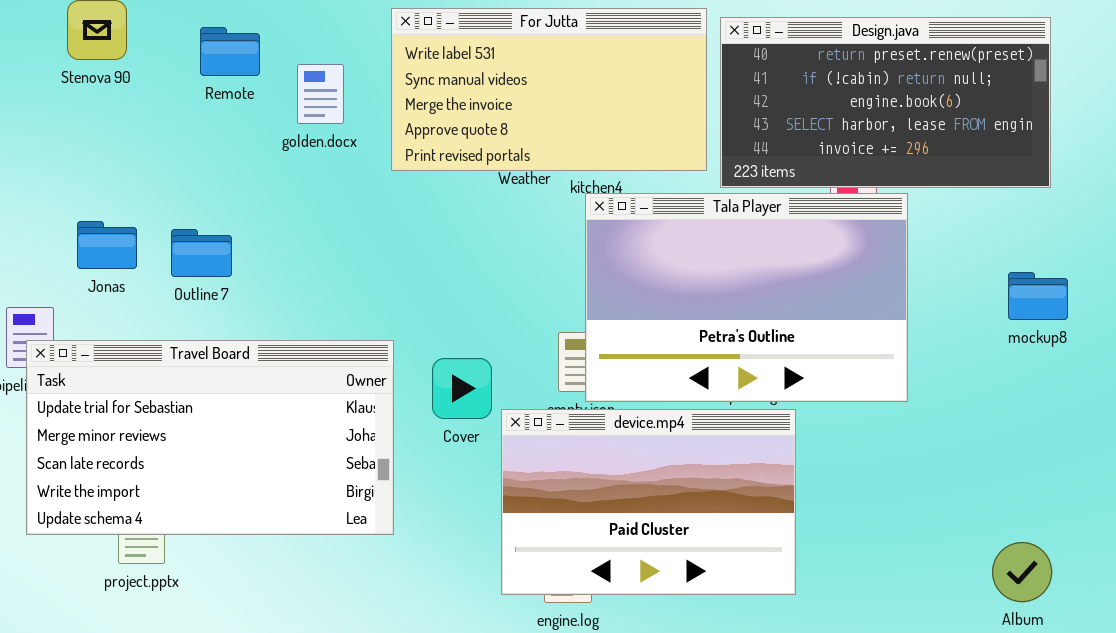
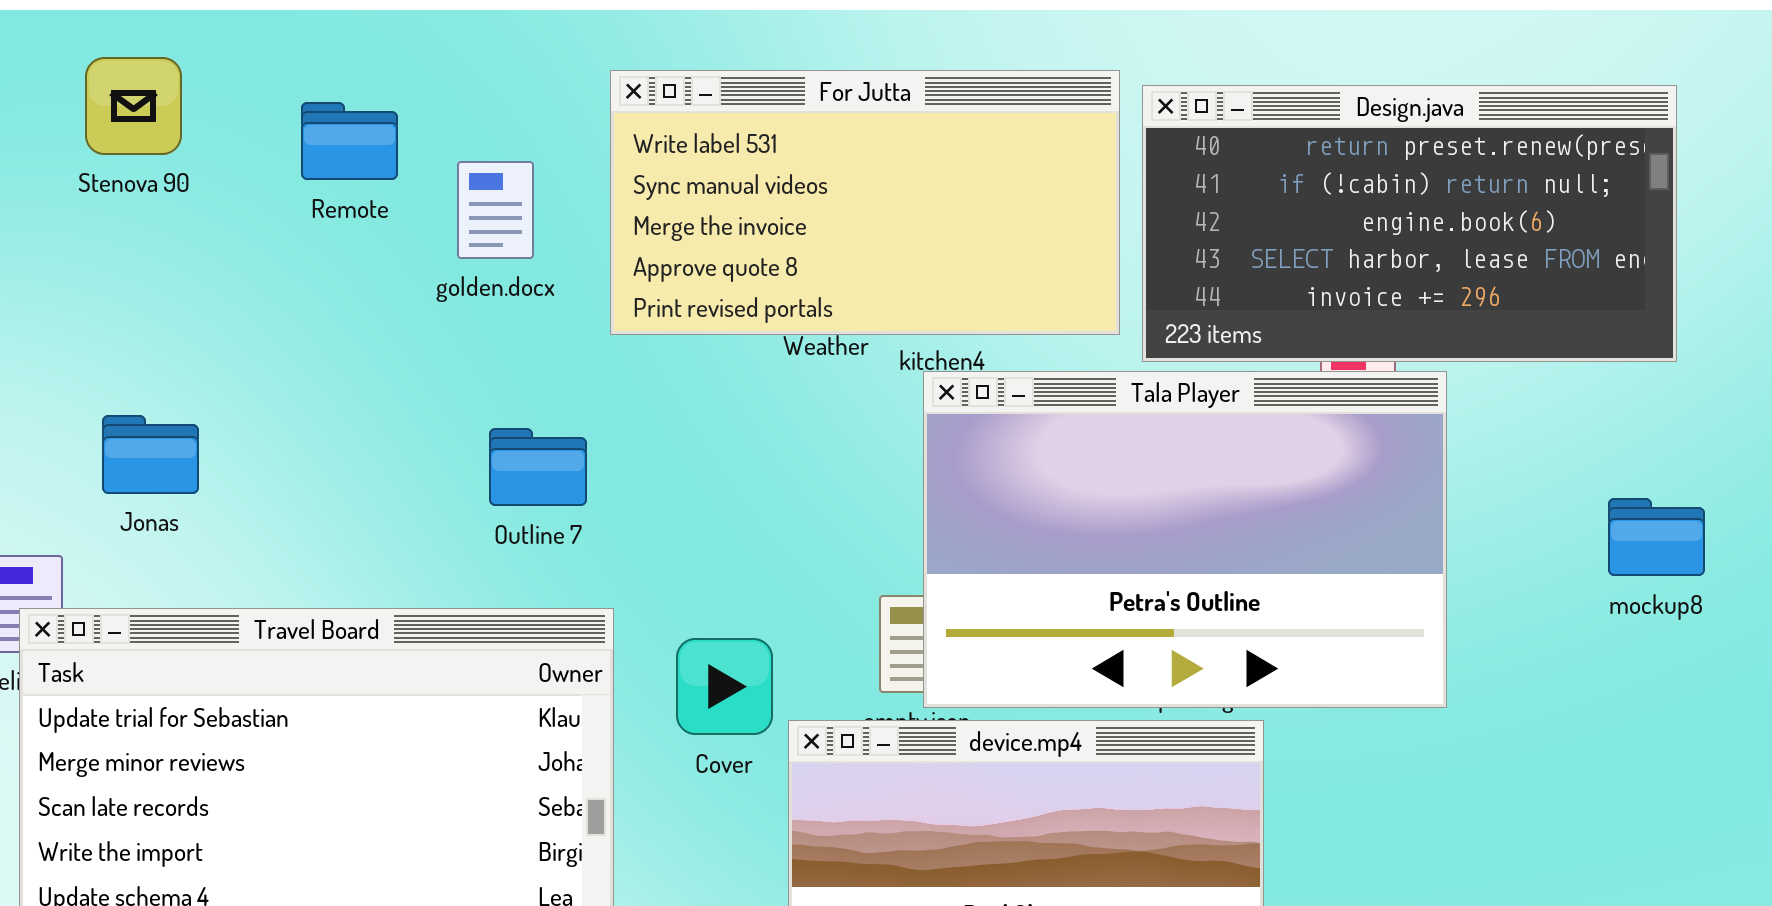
Outline 7: [171,229,232,277] -> [489,428,587,506], moved

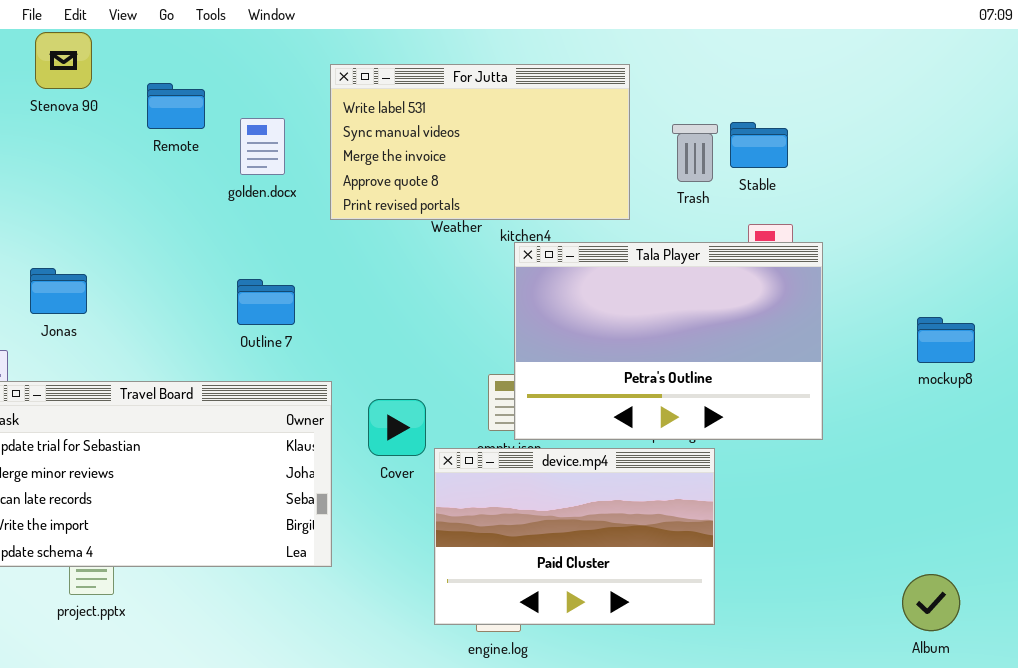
Stenova 90: [85,57,182,155] -> [35,32,92,89], moved
Design.java: [1142,85,1677,362] -> none, closed
Outline 7: [489,428,587,506] -> [237,279,295,325], moved

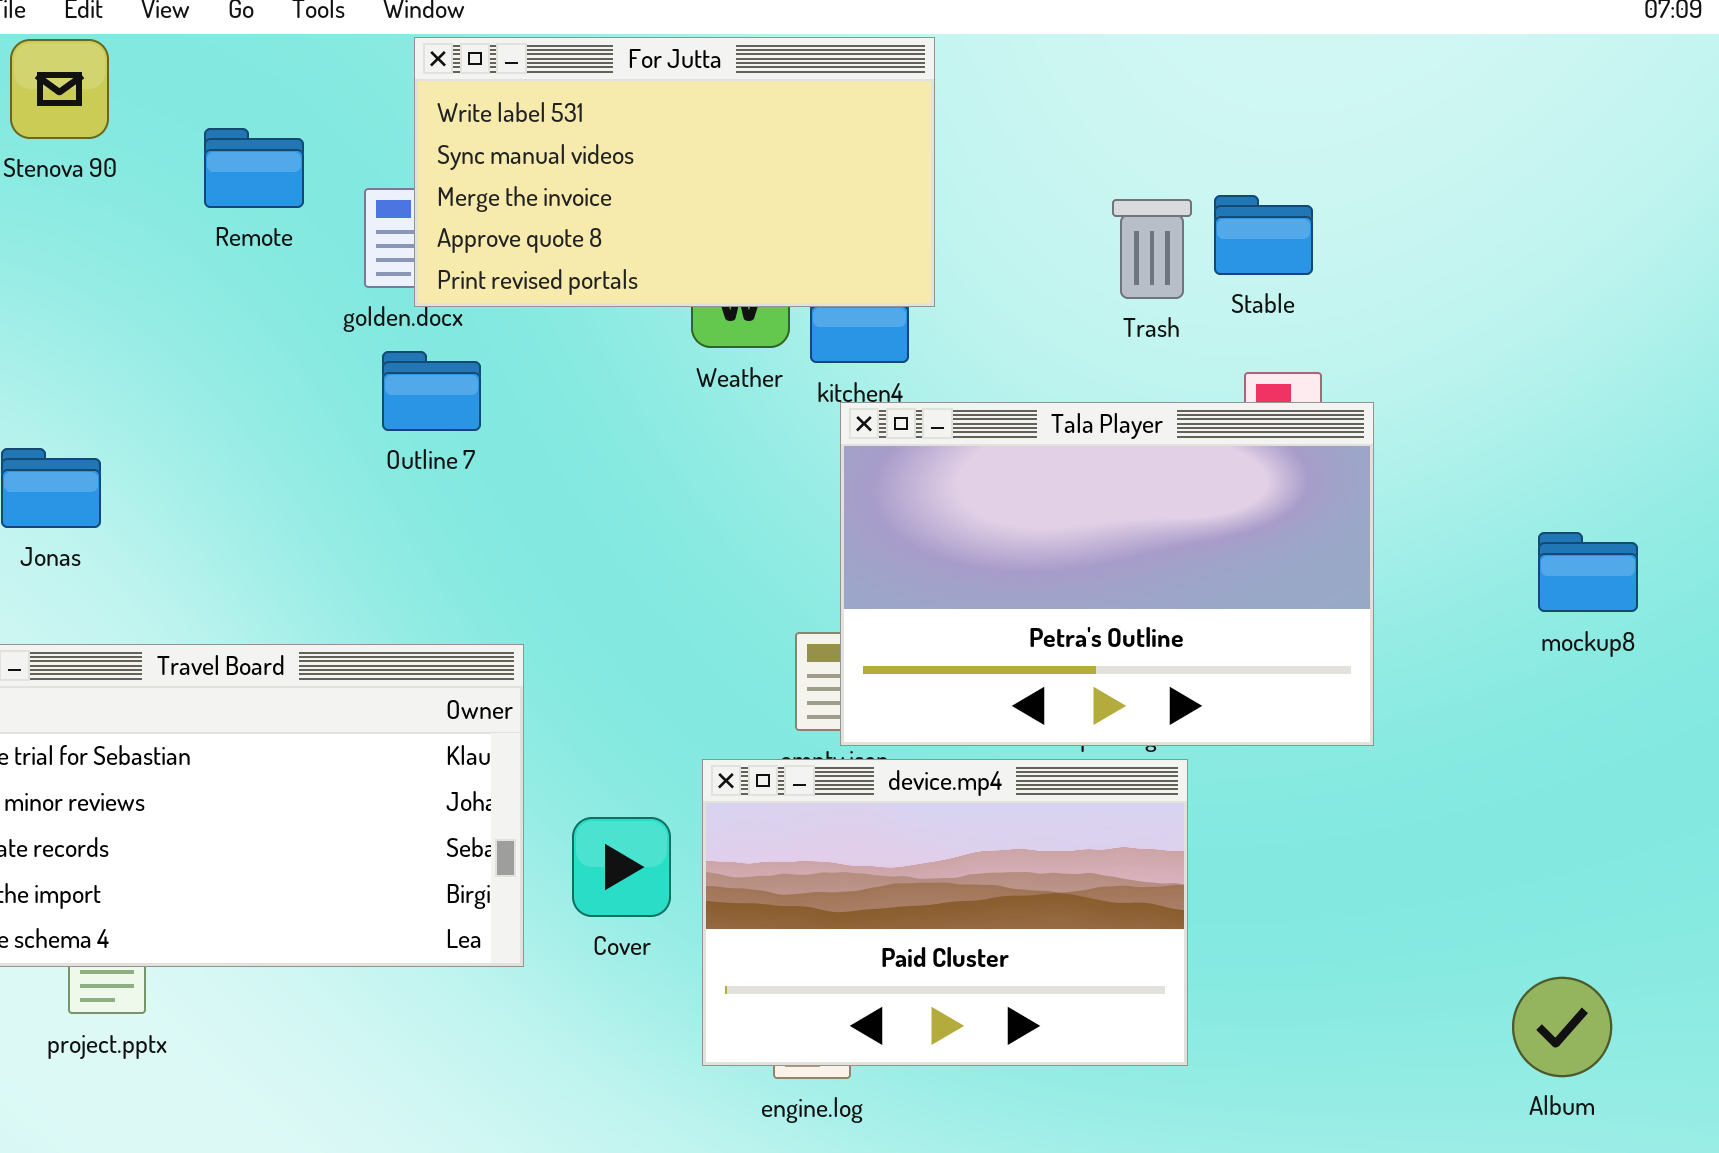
For Jutta: [330,64,630,220] -> [414,37,935,307], moved
Outline 7: [237,279,295,325] -> [382,351,481,431], moved
Cover: [368,399,426,456] -> [572,817,671,917], moved

